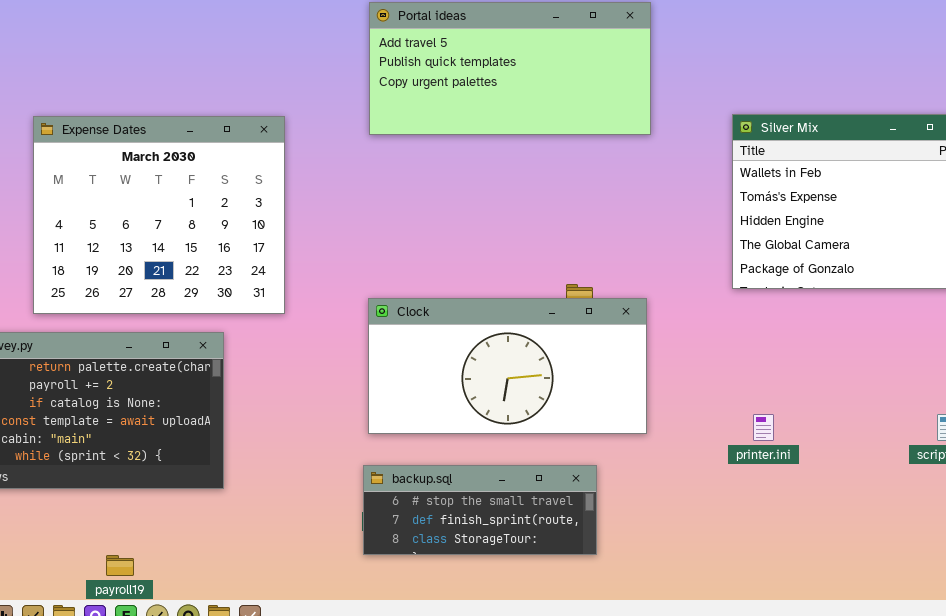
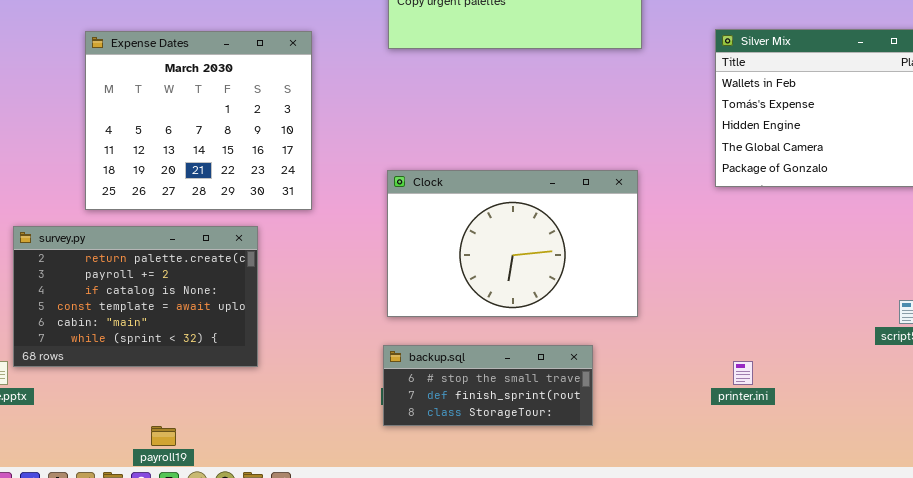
Clock: [368,298,647,434] -> [387,170,638,317], resized
printer.ini: [753,414,774,441] -> [733,361,753,385], moved

